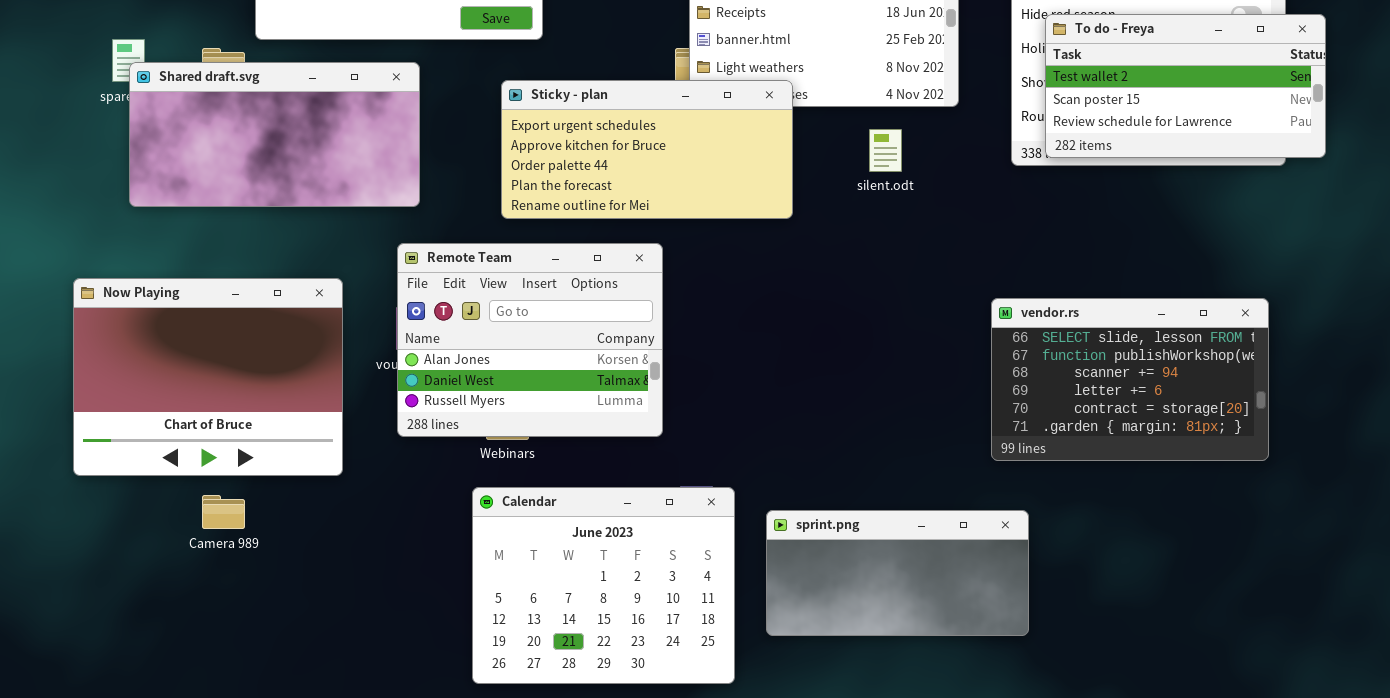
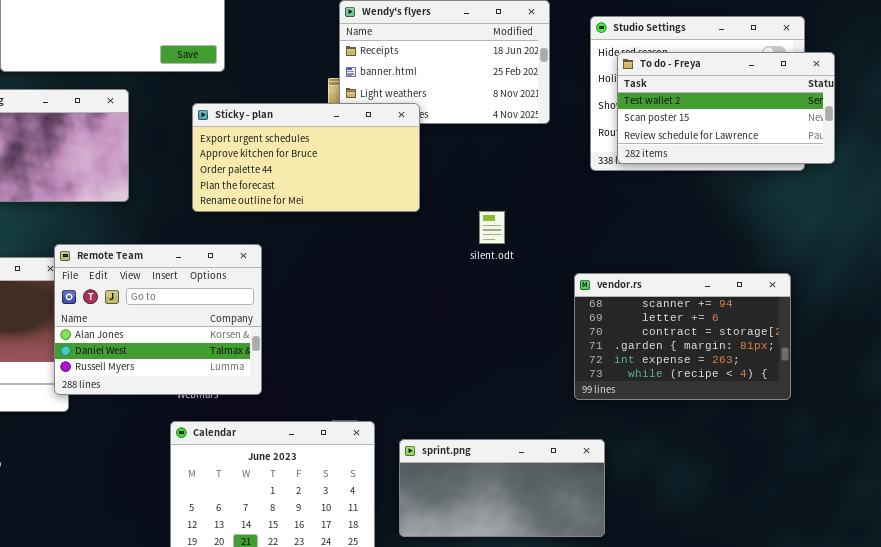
silent.odt: [869,129,902,172] -> [479,211,505,244], moved
Remote Team: [397,243,663,437] -> [54,244,262,395], moved
vendor.rs: [991,298,1269,461] -> [574,273,791,400], scrolled down 2 rows

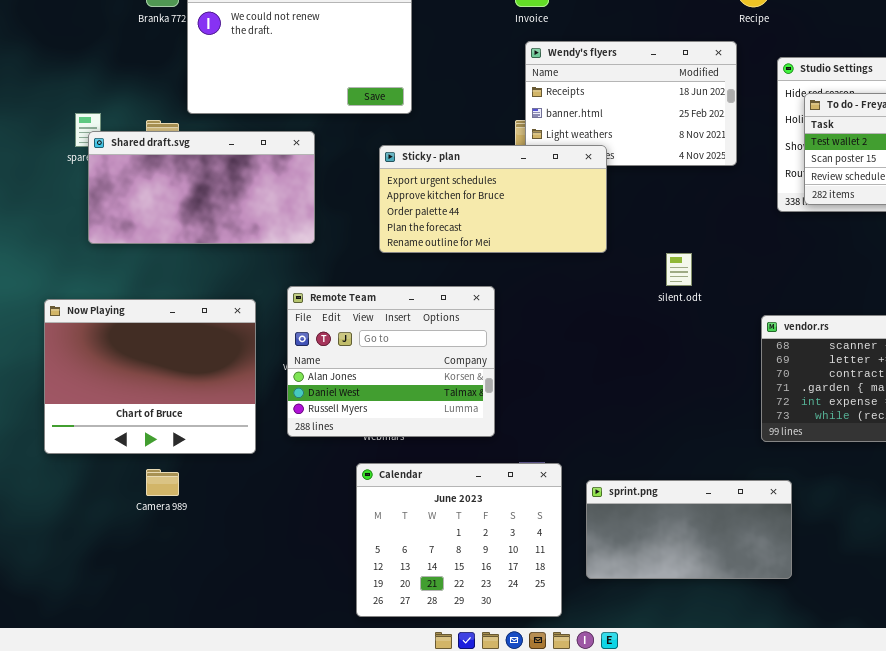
Remote Team: [54,244,262,395] -> [287,286,495,437], moved

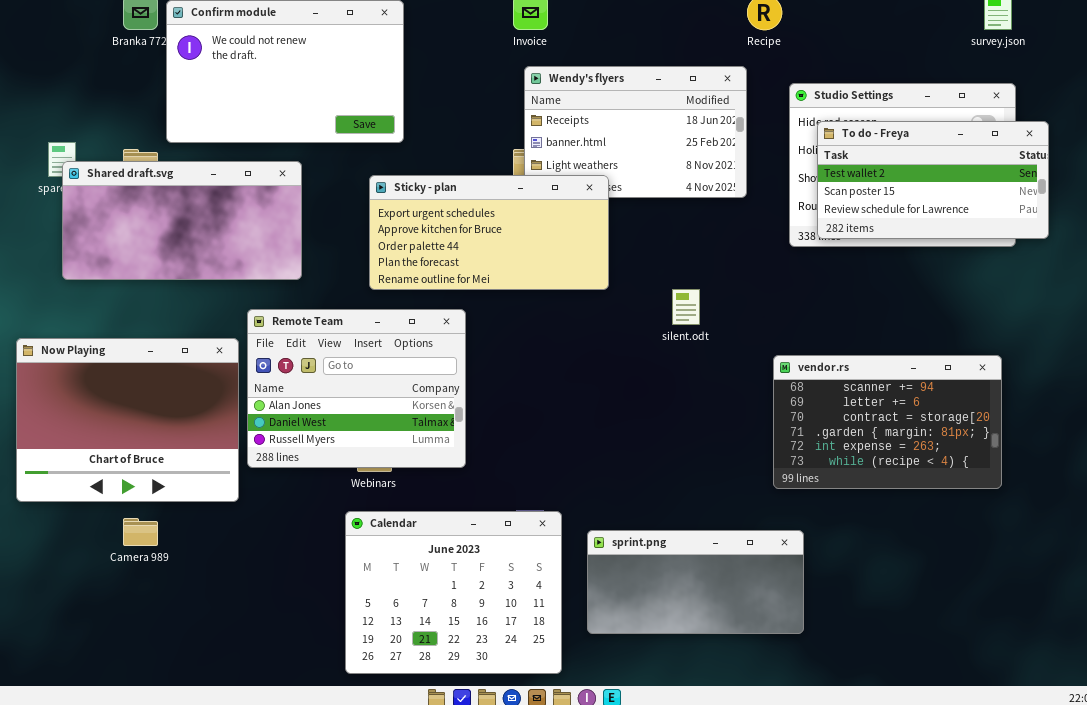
Remote Team: [287,286,495,437] -> [247,309,466,468], moved

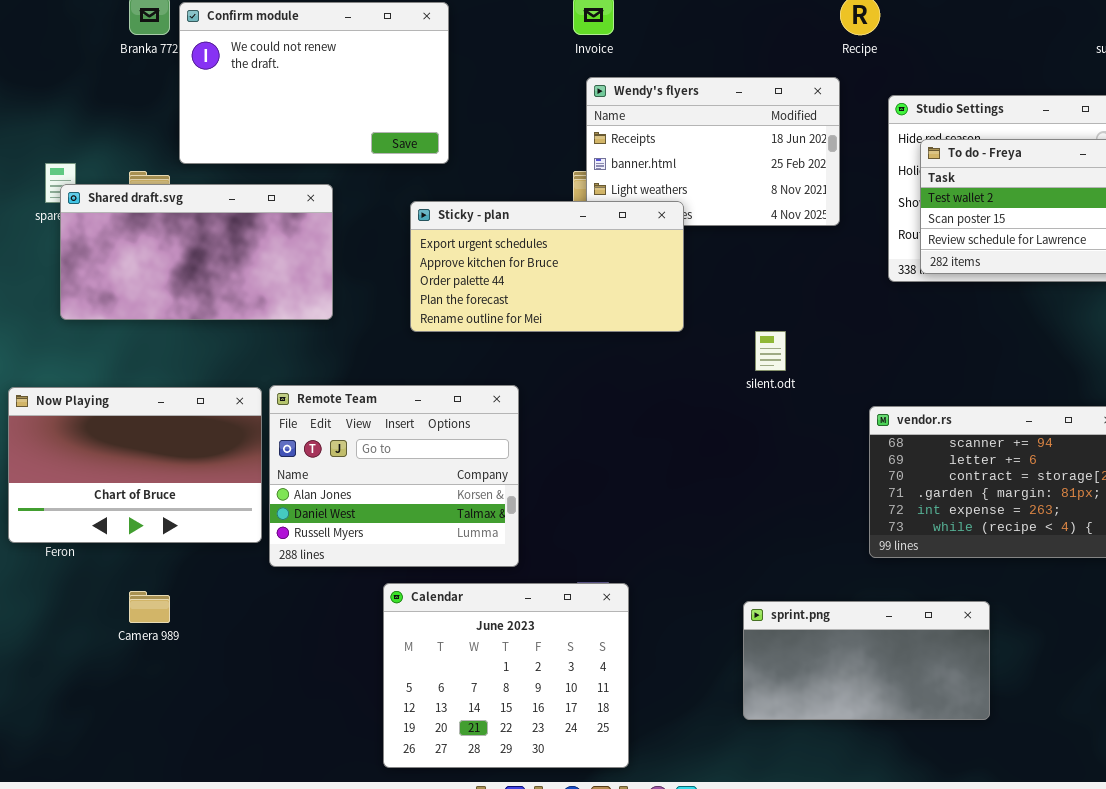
Remote Team: [247,309,466,468] -> [269,385,519,567], moved
Now Playing: [16,338,239,502] -> [8,387,262,543], resized
sprint.png: [587,530,804,634] -> [743,601,990,720], moved

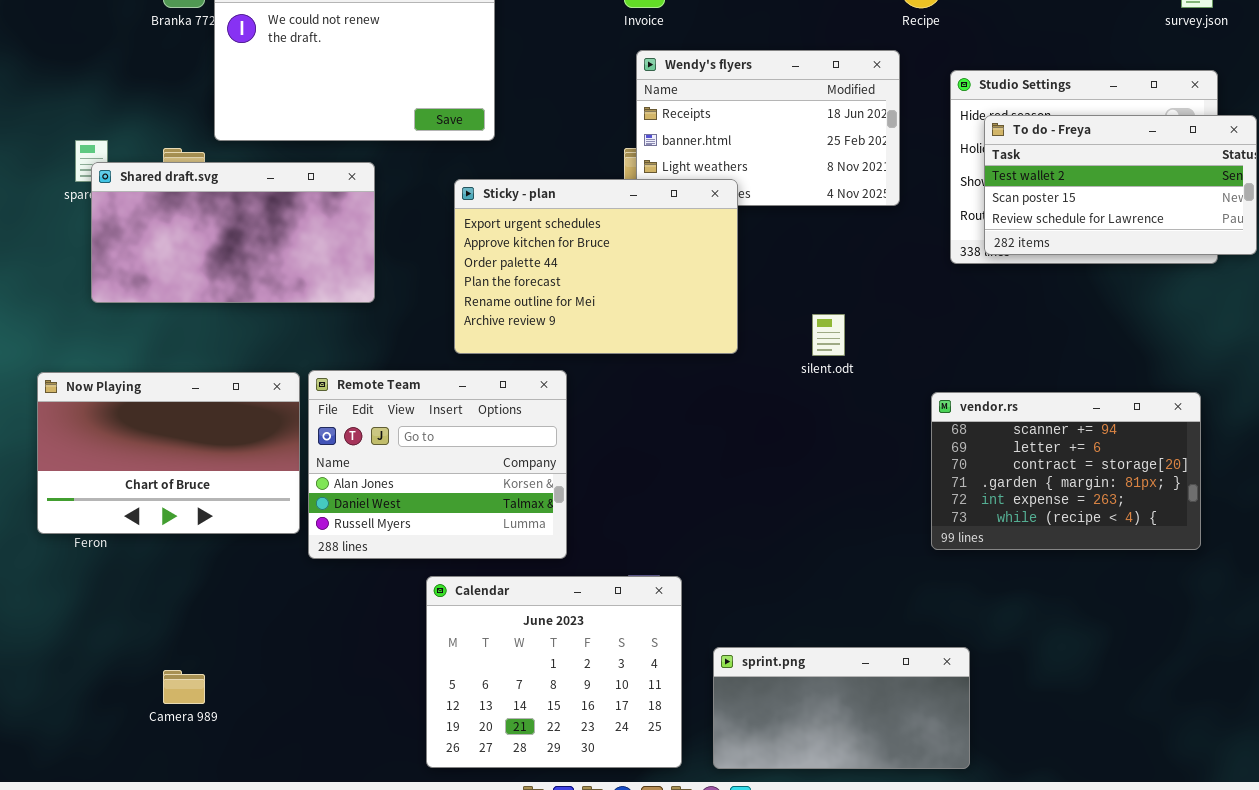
Sticky - plan: [410,201,684,332] -> [454,179,738,354], resized
Camera 989: [129,591,170,623] -> [163,670,205,704], moved
sprint.png: [743,601,990,720] -> [713,647,970,769], moved

